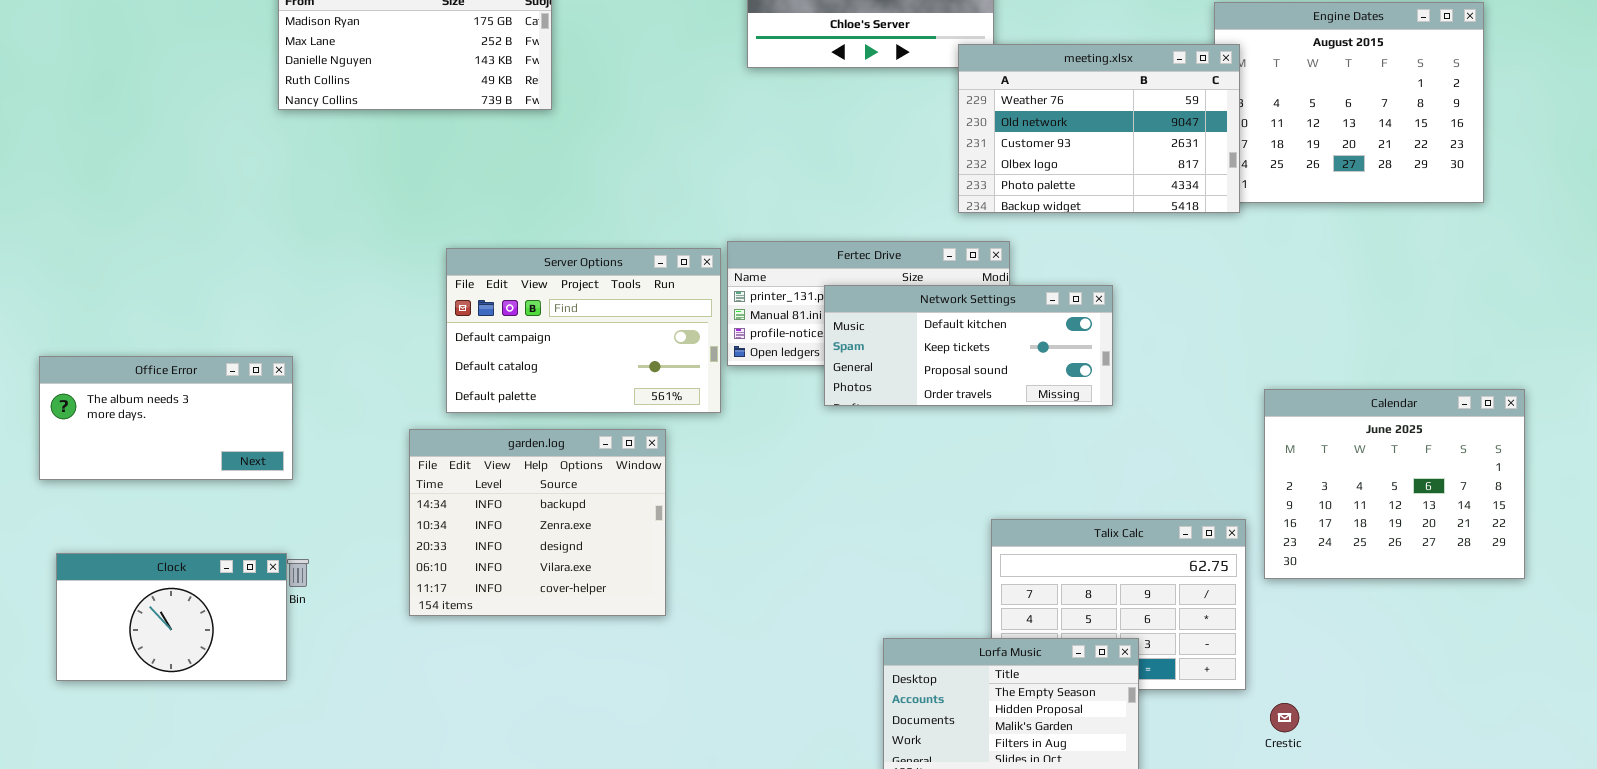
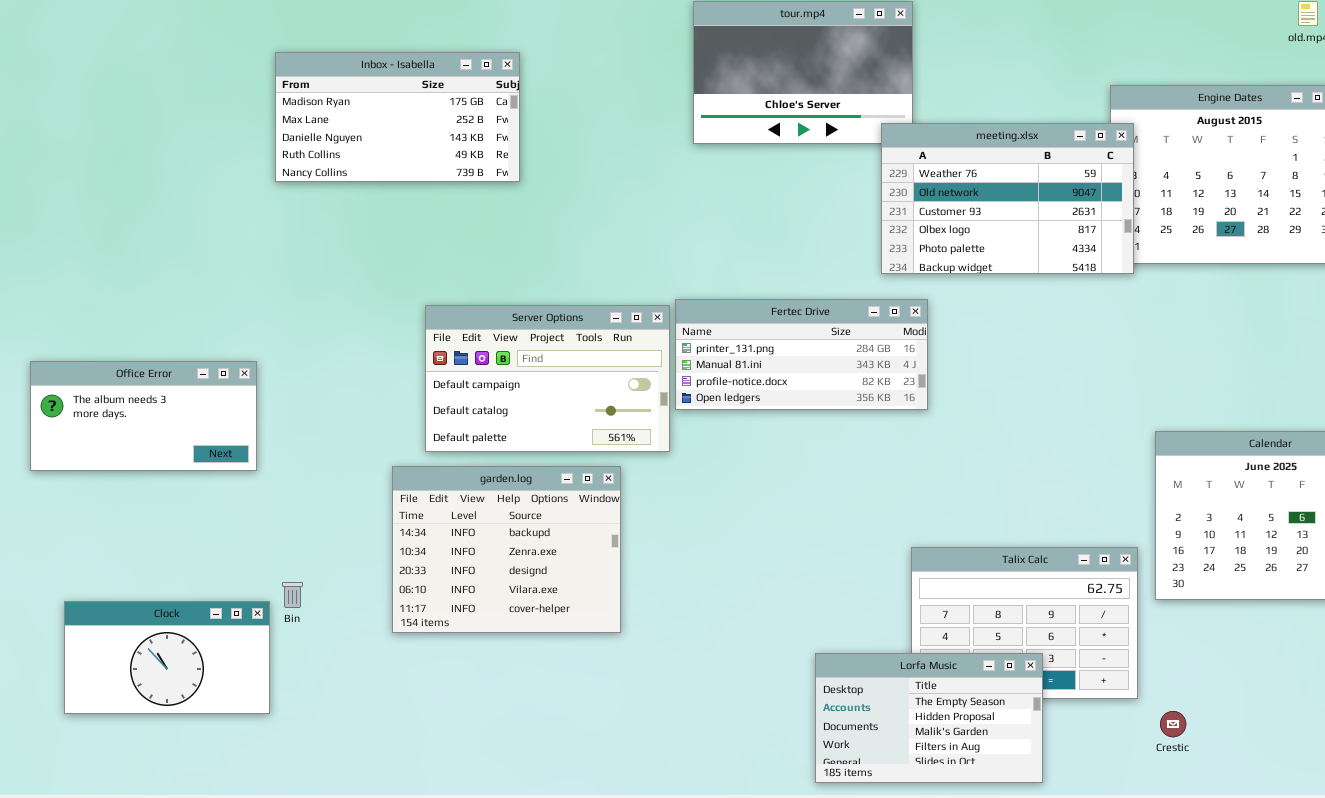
Network Settings: [824,285,1113,406] -> none, closed
Office Error: [39,356,293,480] -> [30,361,257,471], moved
Clock: [56,553,287,681] -> [64,601,270,714], moved

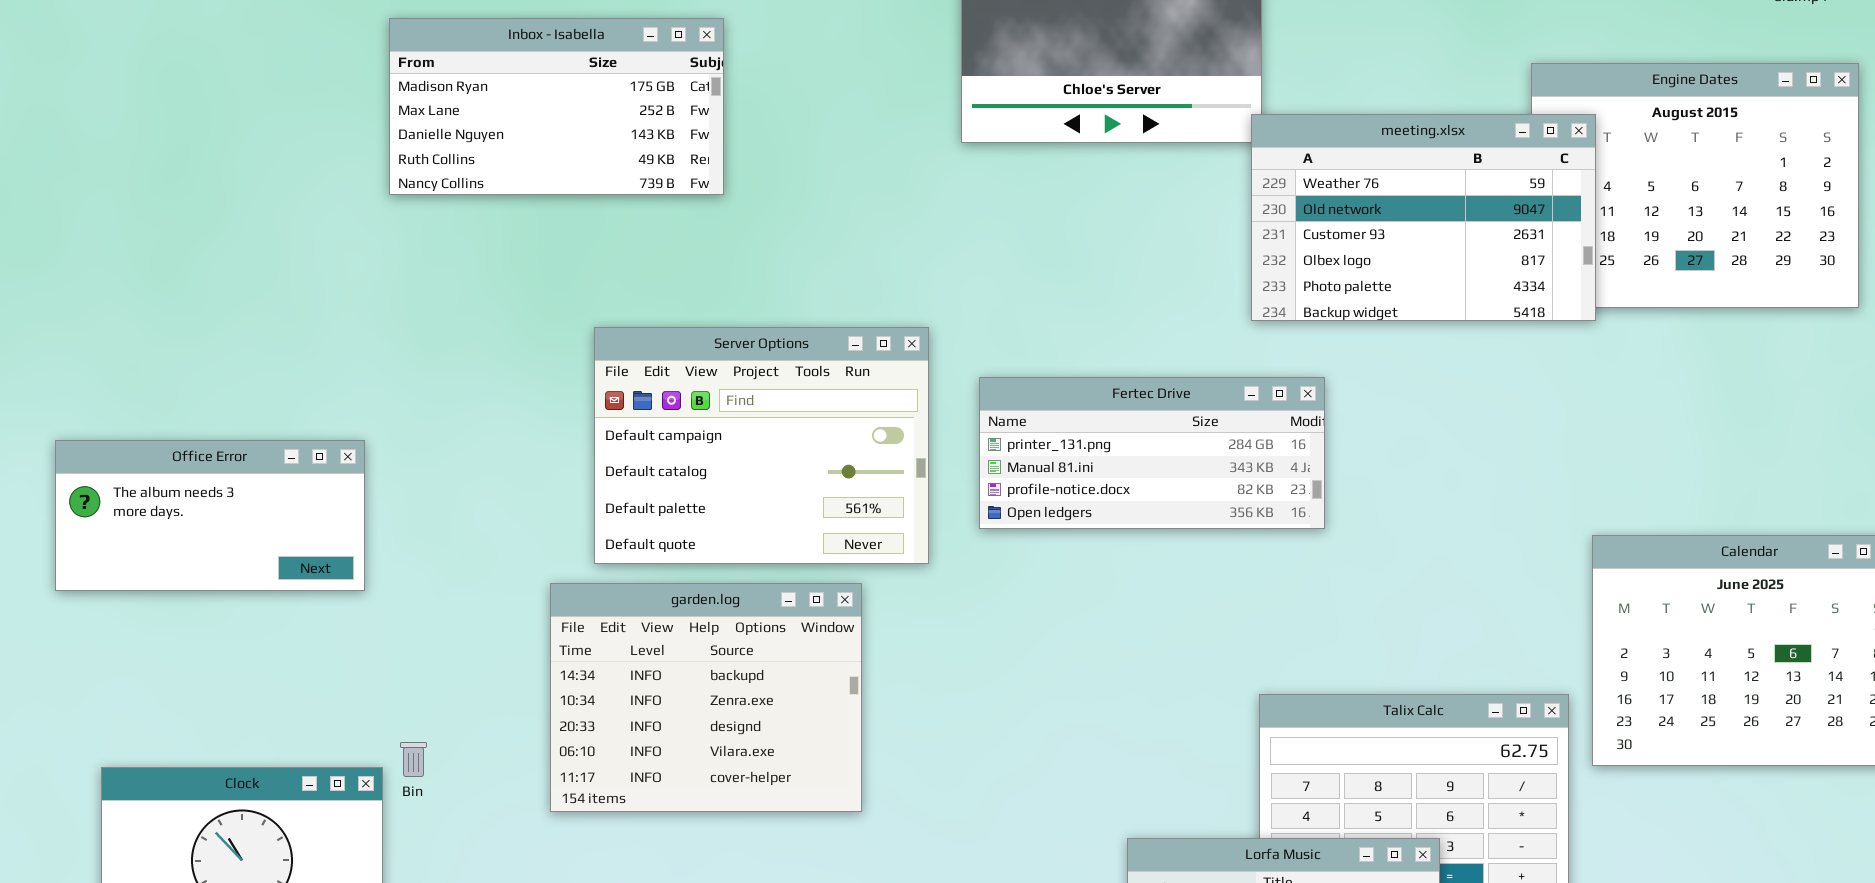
meeting.xlsx: [881,123,1134,274] -> [1251,114,1596,321], moved
Fertec Drive: [675,299,928,410] -> [979,377,1325,529], moved
Server Options: [425,305,670,452] -> [594,327,929,564], resized

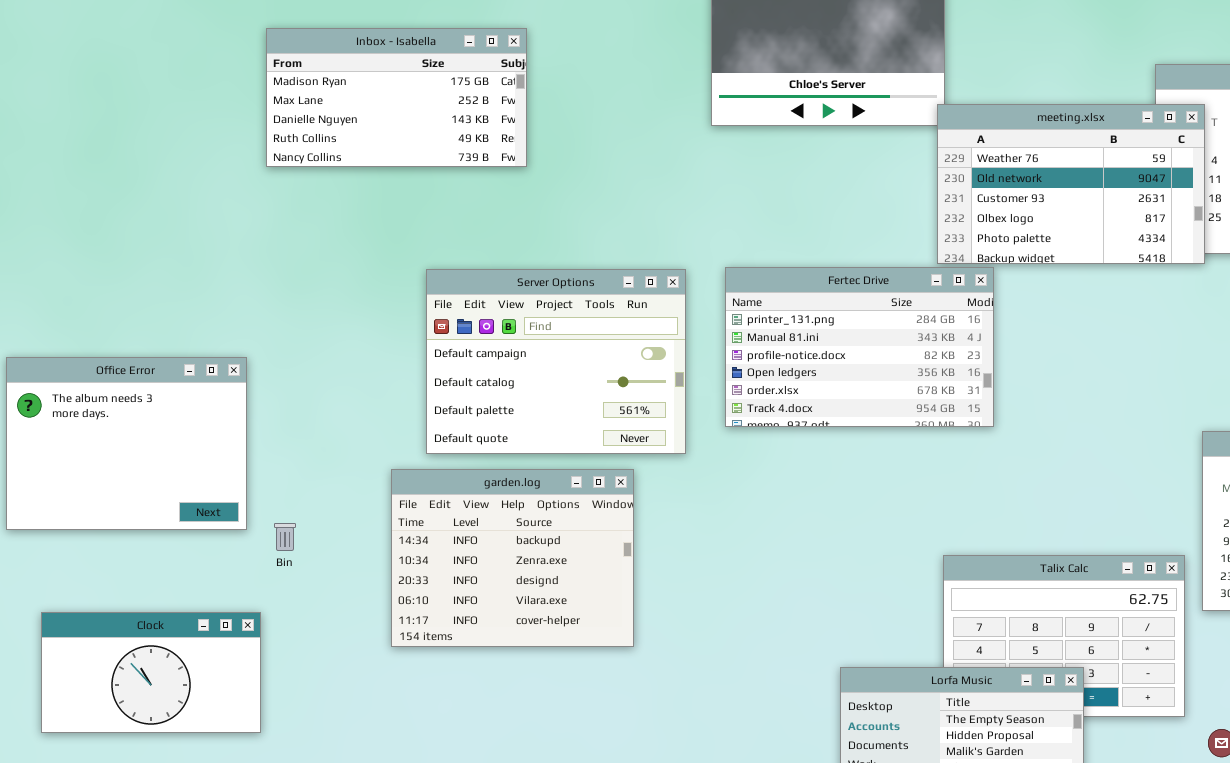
Fertec Drive: [979,377,1325,529] -> [725,267,994,427], resized
Office Error: [55,440,365,591] -> [6,357,247,530], resized
Bin: [400,742,427,777] -> [274,523,296,551], moved

